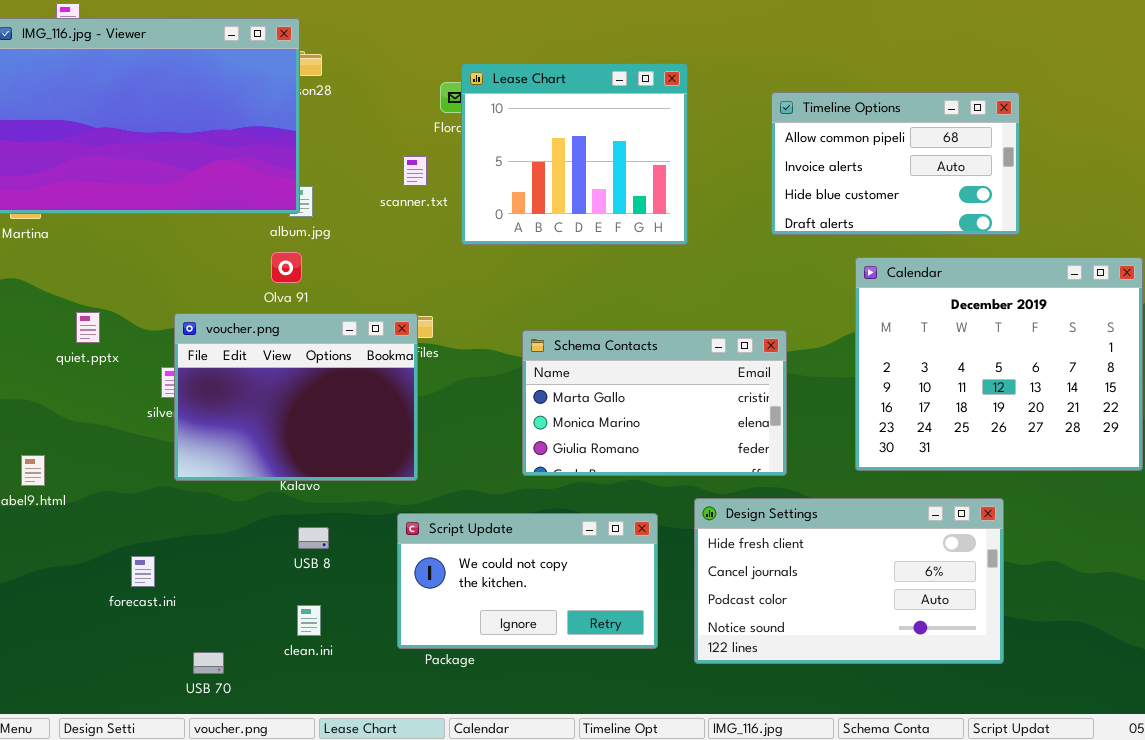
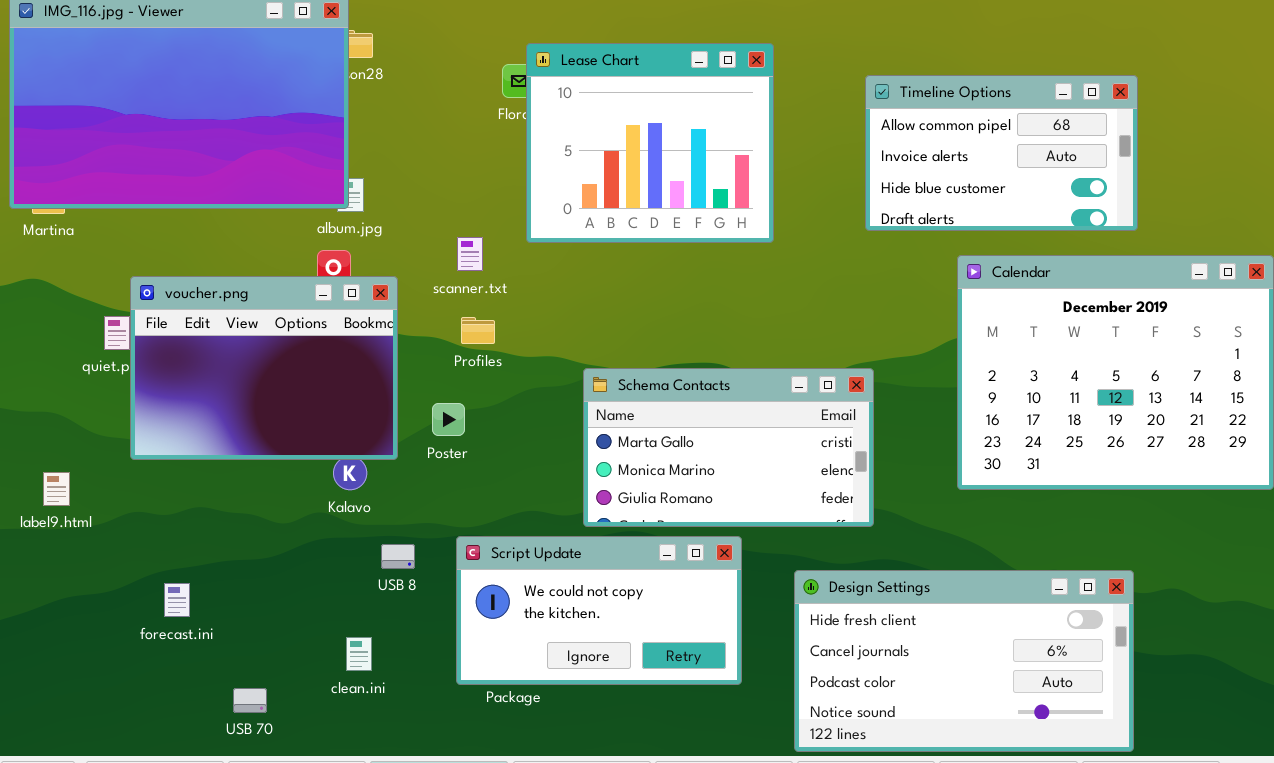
scanner.txt: [403,156,427,186] -> [457,237,483,271], moved
voucher.png: [174,313,418,481] -> [130,276,398,460], moved
Schema Contacts: [522,330,787,476] -> [583,368,874,527], moved
Design Settings: [694,498,1004,664] -> [794,570,1134,752], moved
USB 8: [298,527,329,549] -> [381,544,415,569], moved

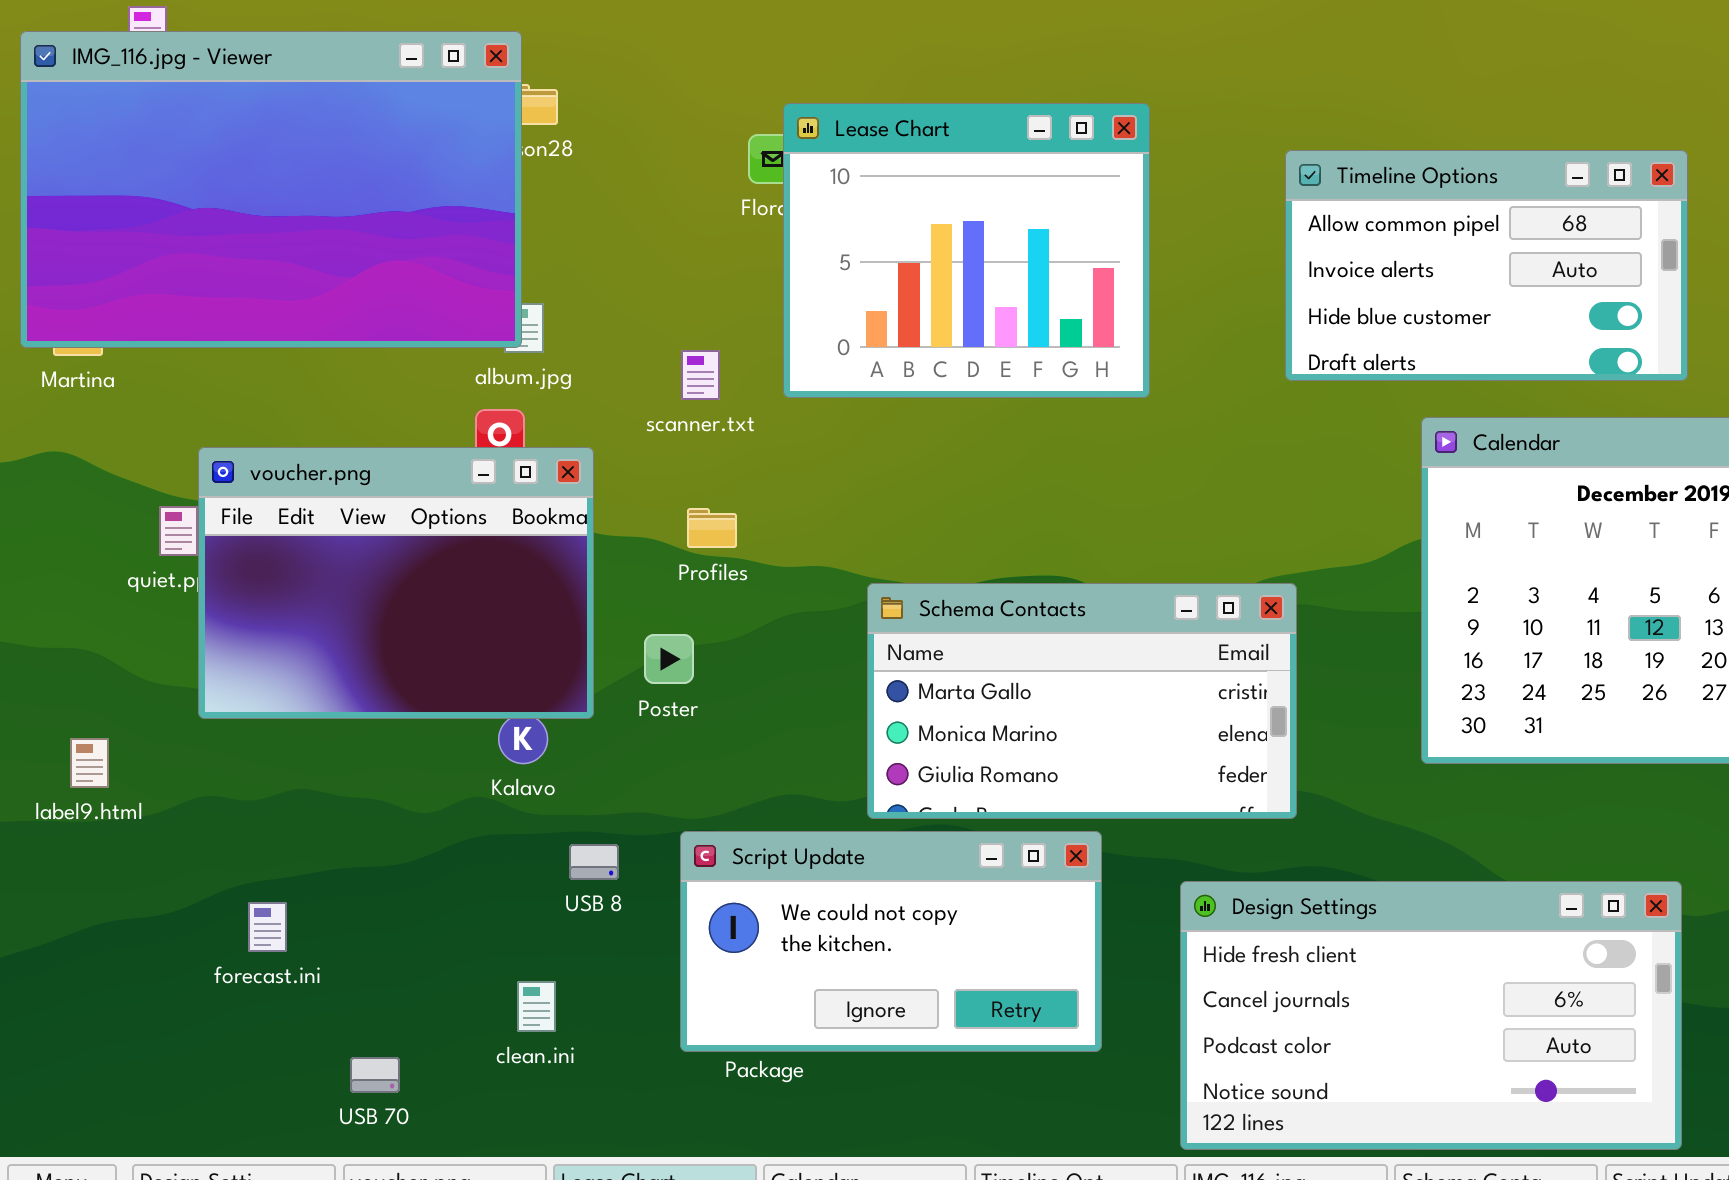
scanner.txt: [457,237,483,271] -> [681,350,720,400], moved

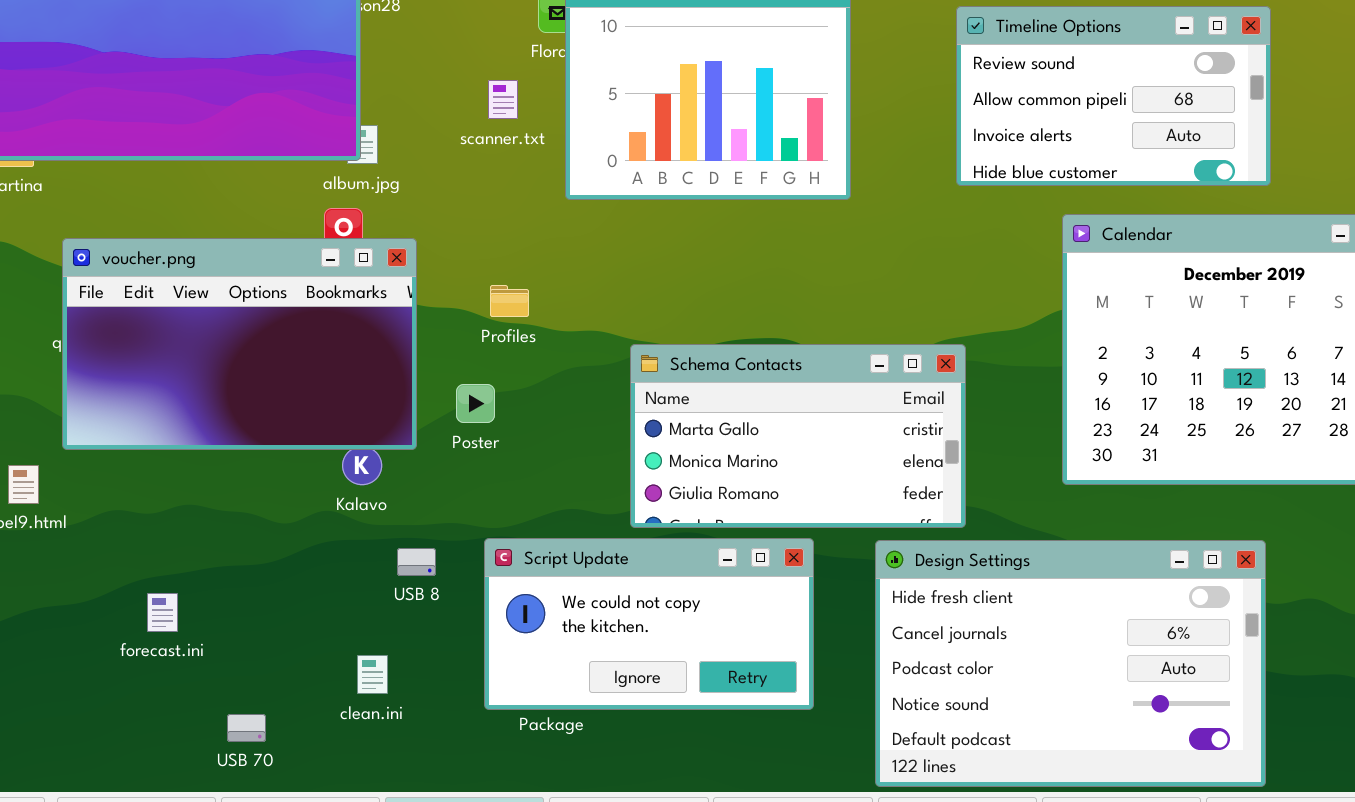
Timeline Options: [1285,150,1688,381] -> [956,6,1271,186], scrolled up 1 row
scanner.txt: [681,350,720,400] -> [488,80,518,119], moved
voucher.png: [198,447,594,719] -> [62,238,417,450], resized
Design Settings: [1180,881,1682,1150] -> [875,540,1266,787], resized

